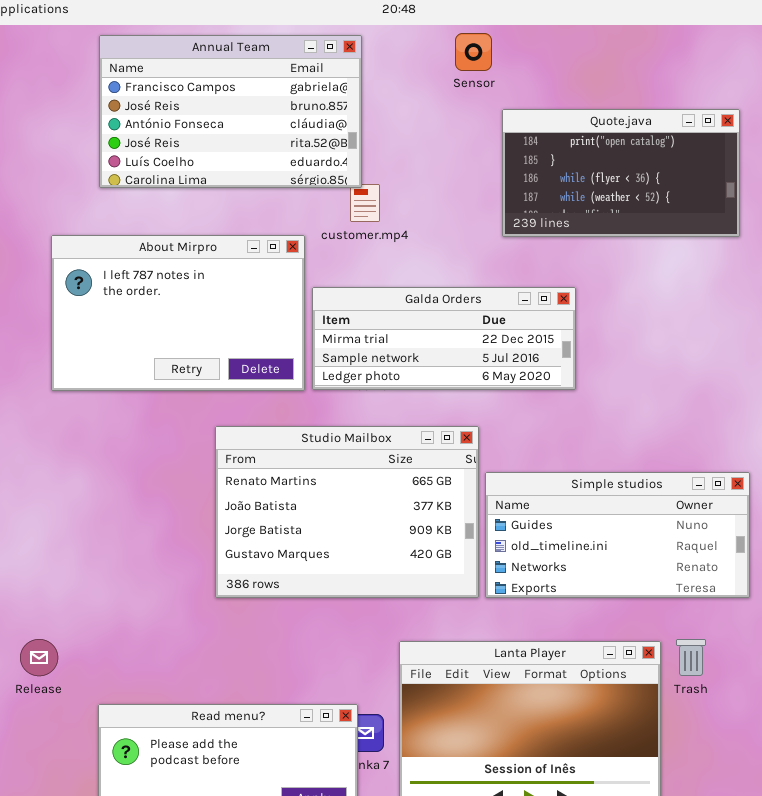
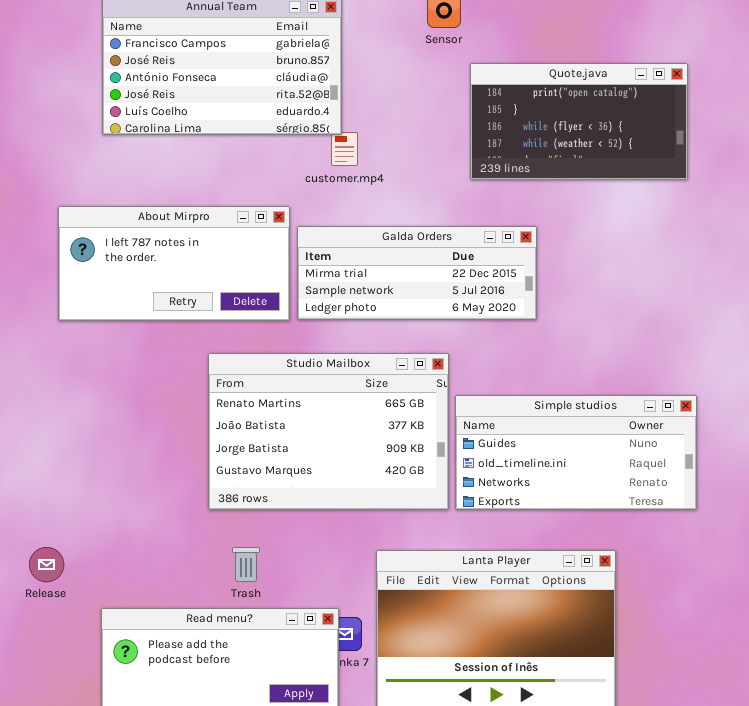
About Mirpro: [51,235,305,391] -> [58,206,290,321], resized
Trash: [676,639,706,676] -> [232,547,260,582], moved

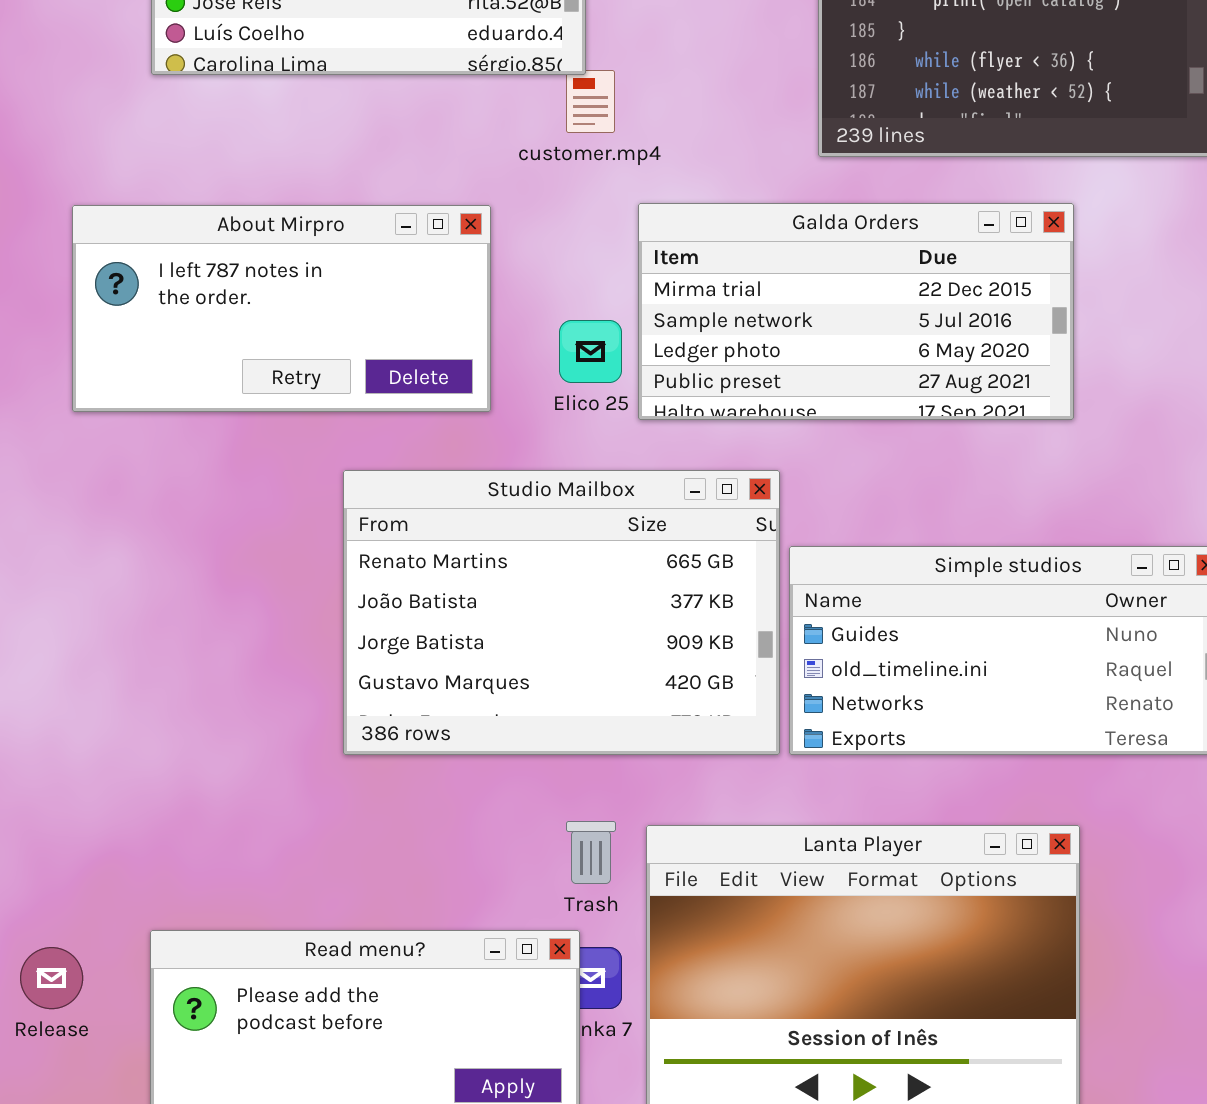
Galda Orders: [297,226,537,320] -> [638,203,1074,420], moved, resized
Release: [29,547,64,582] -> [20,947,83,1009], moved
Trash: [232,547,260,582] -> [566,821,616,884], moved

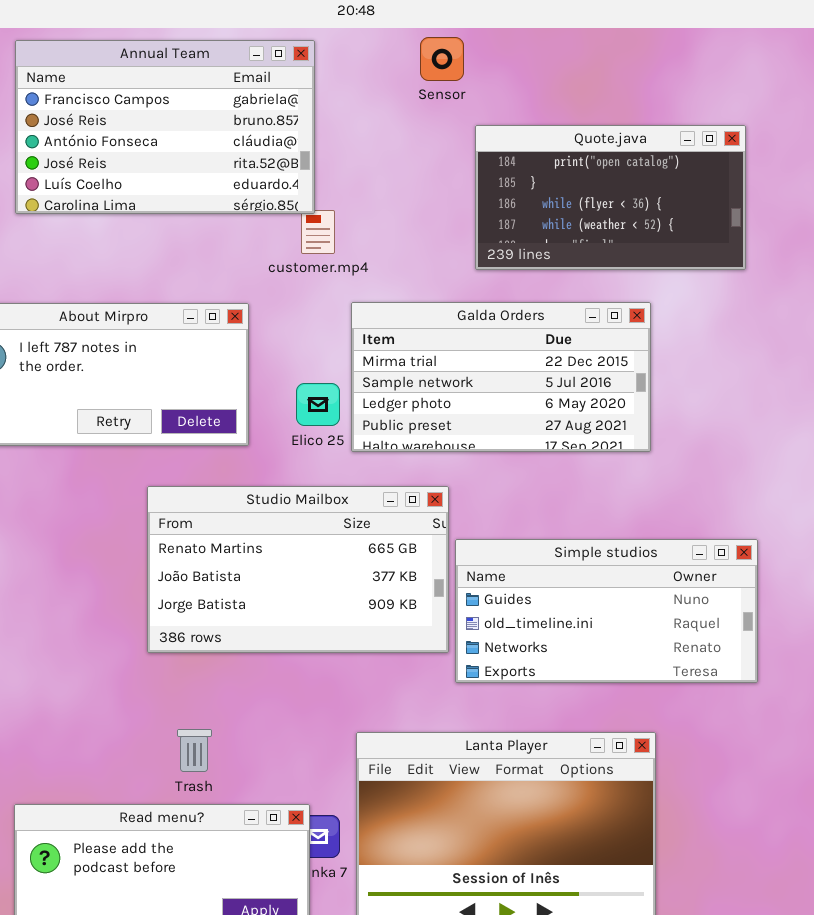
Studio Mailbox: [343,470,780,755] -> [147,486,449,653], resized
Trash: [566,821,616,884] -> [177,729,212,772], moved

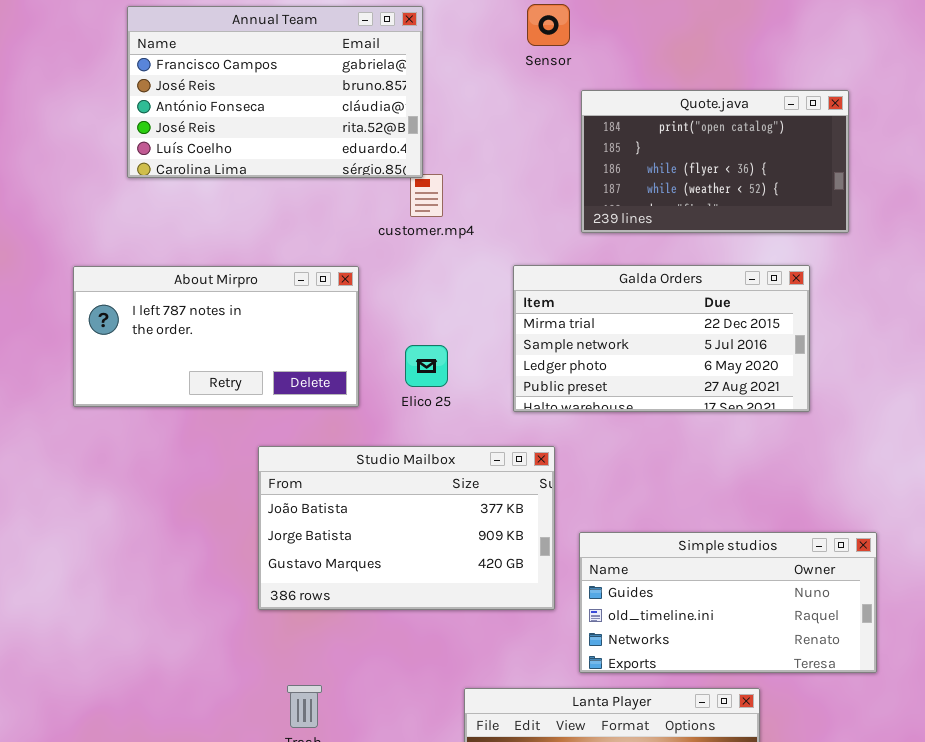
Galda Orders: [351,302,651,452] -> [513,265,810,412], moved
Studio Mailbox: [147,486,449,653] -> [258,446,555,610], scrolled down 1 row
Simple studios: [455,539,758,683] -> [579,532,877,673], moved

